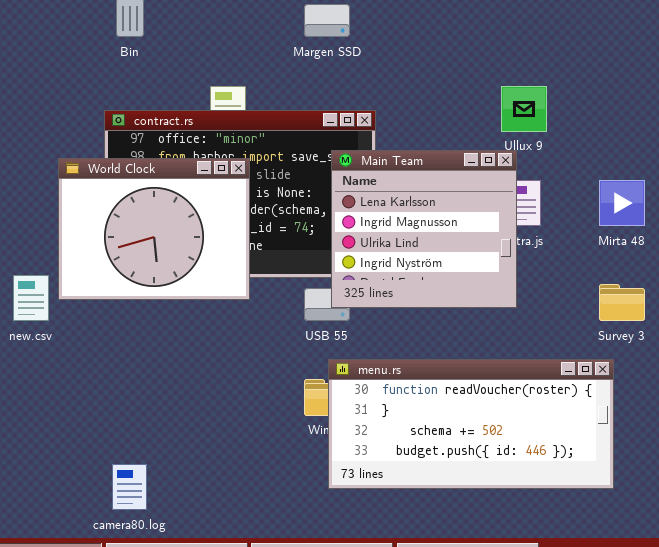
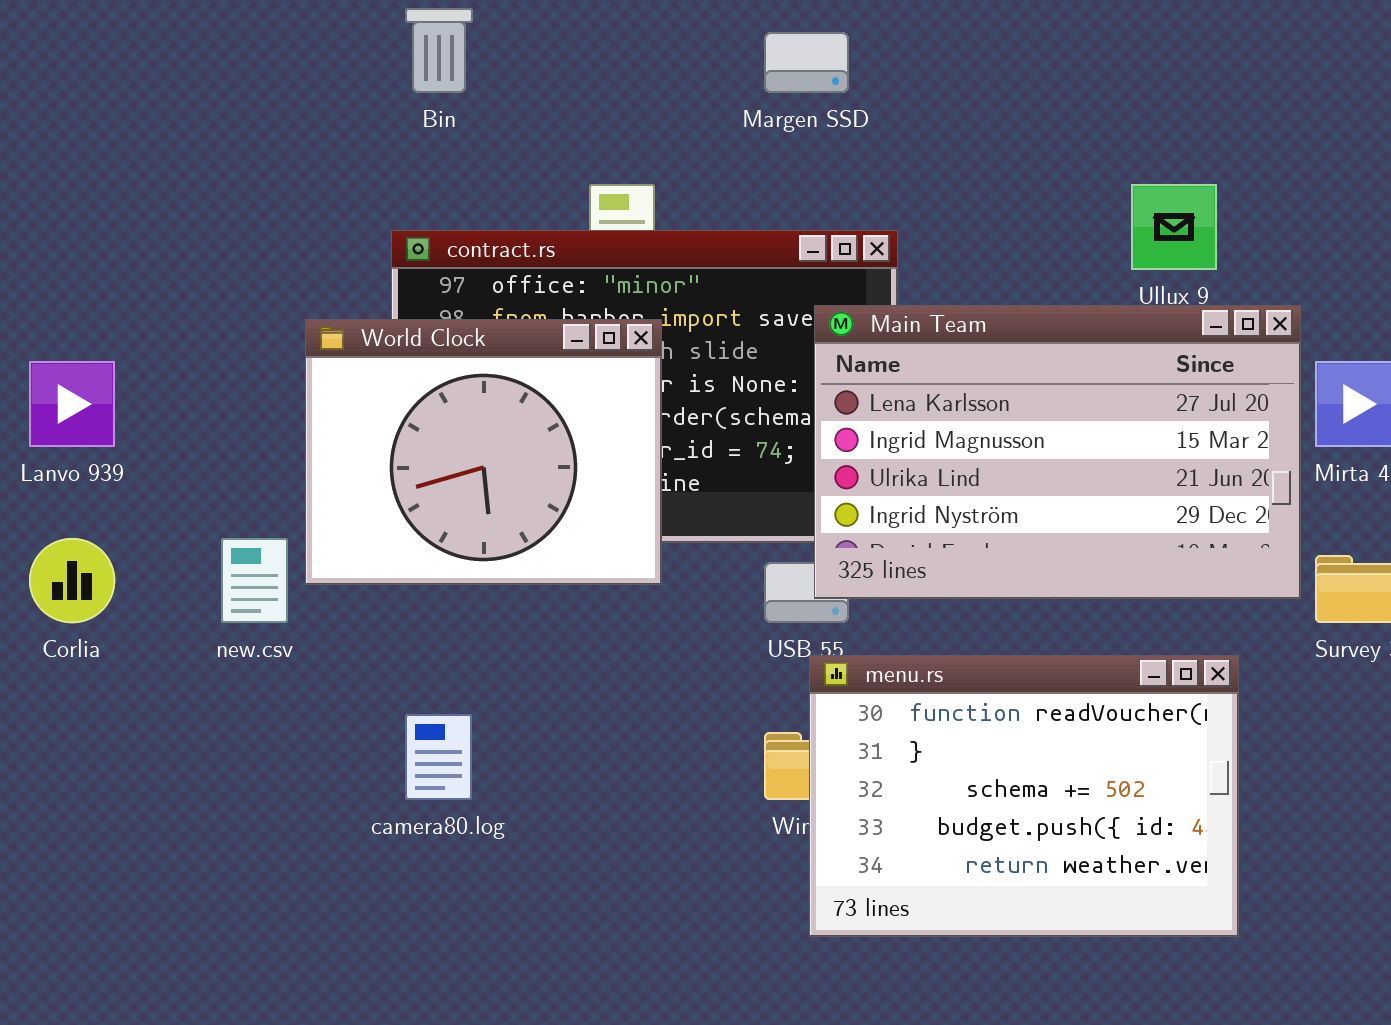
Main Team: [331,150,517,308] -> [814,305,1301,599], resized
menu.rs: [328,359,614,489] -> [809,655,1239,937], resized
camera80.log: [112,464,147,510] -> [405,714,472,800], moved

